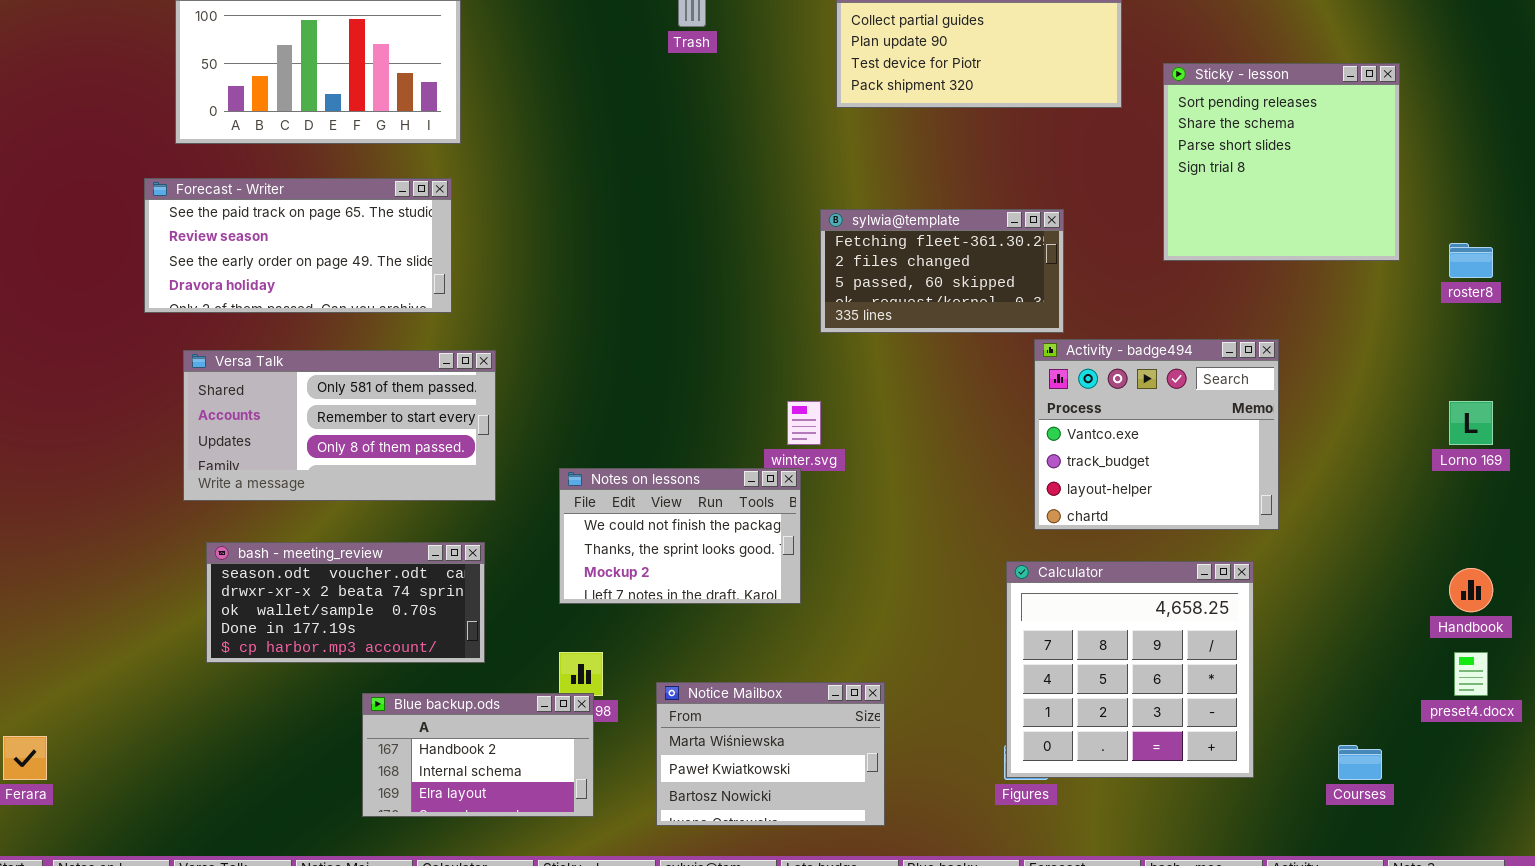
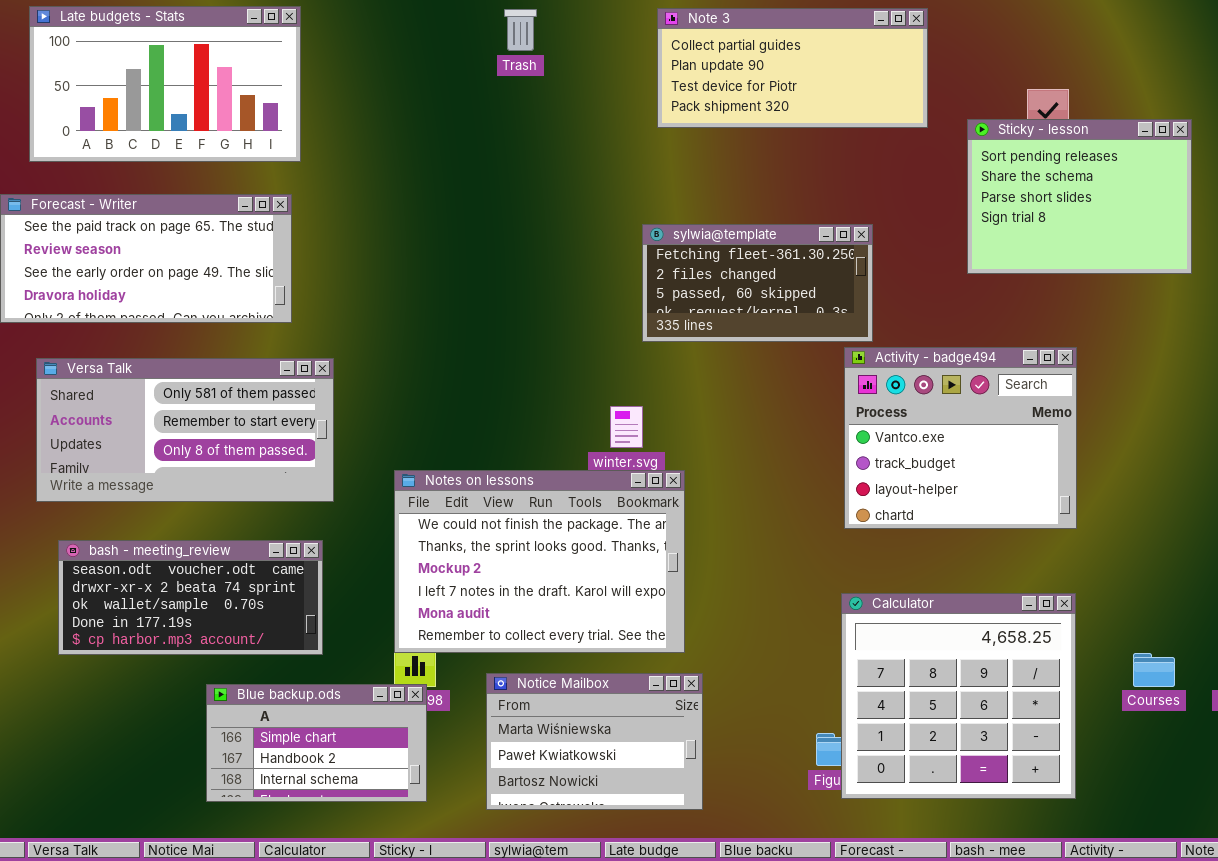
Sticky - lesson: [1163,63,1400,261] -> [967,119,1192,274], resized
Notes on lessons: [559,468,801,604] -> [394,470,685,653], resized
Calculator: [1006,561,1254,778] -> [841,593,1076,799], moved
Blue backup.ods: [362,693,594,817] -> [206,684,427,802], scrolled up 1 row
Courses: [1338,745,1382,780] -> [1133,653,1175,687], moved

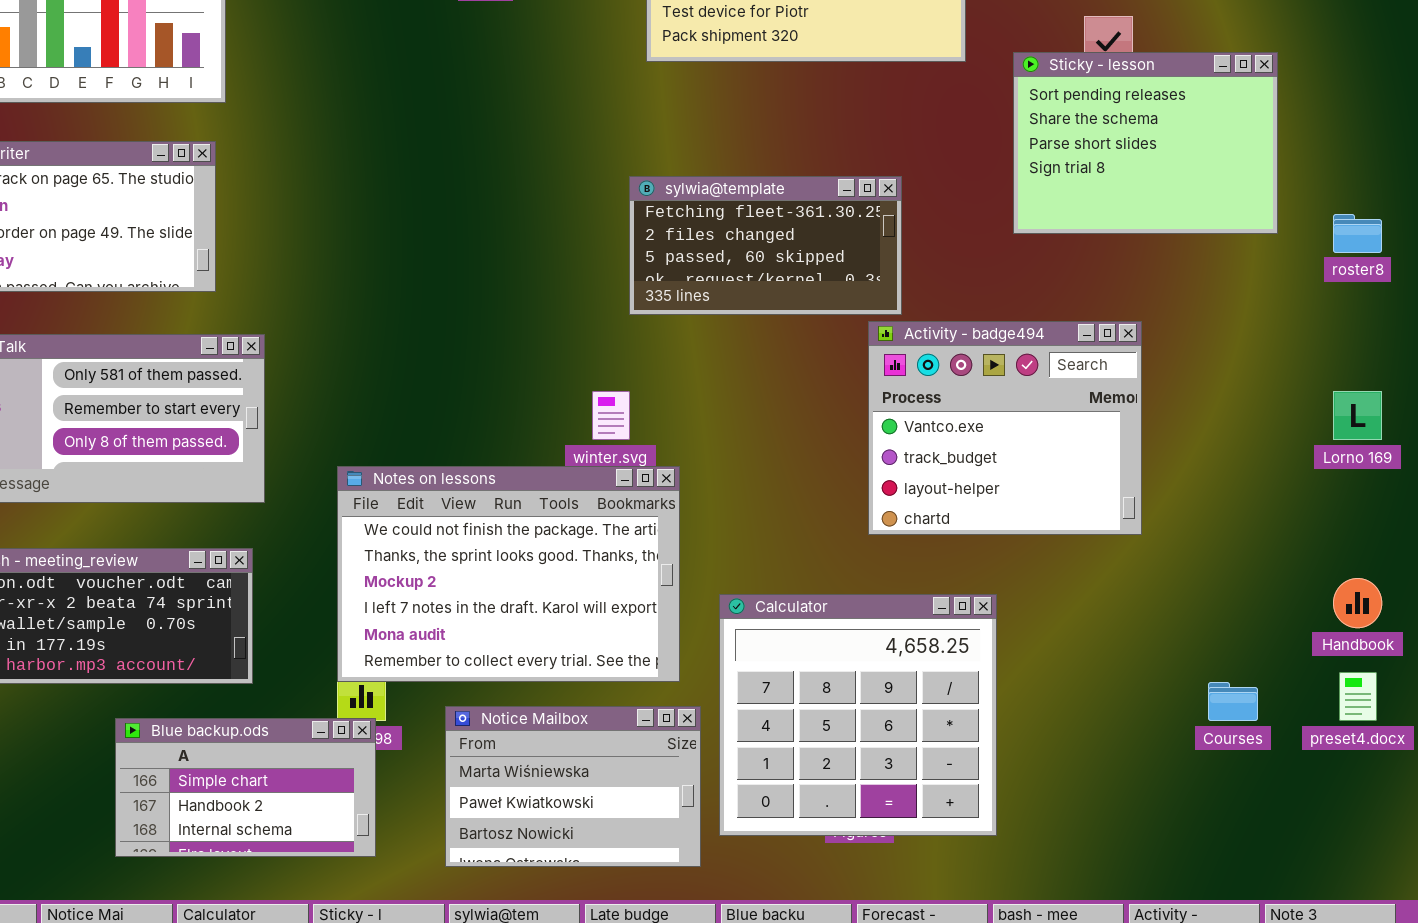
Calculator: [841,593,1076,799] -> [719,594,997,836], moved

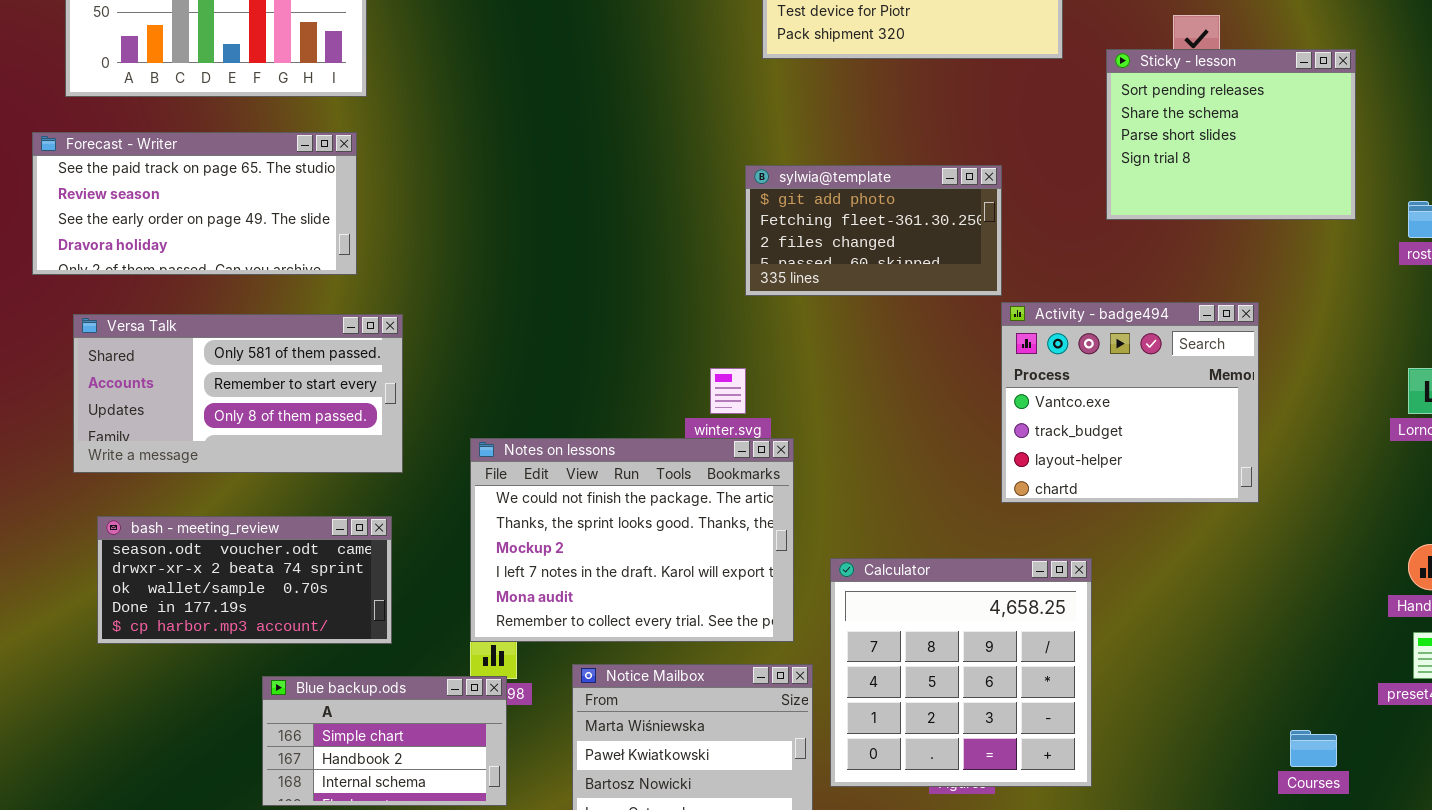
sylwia@template: [629,176,902,315] -> [745,165,1002,296], scrolled up 1 row
Activity - badge494: [868,321,1142,535] -> [1001,302,1259,503], moved
Courses: [1208,682,1258,721] -> [1290,730,1337,767], moved

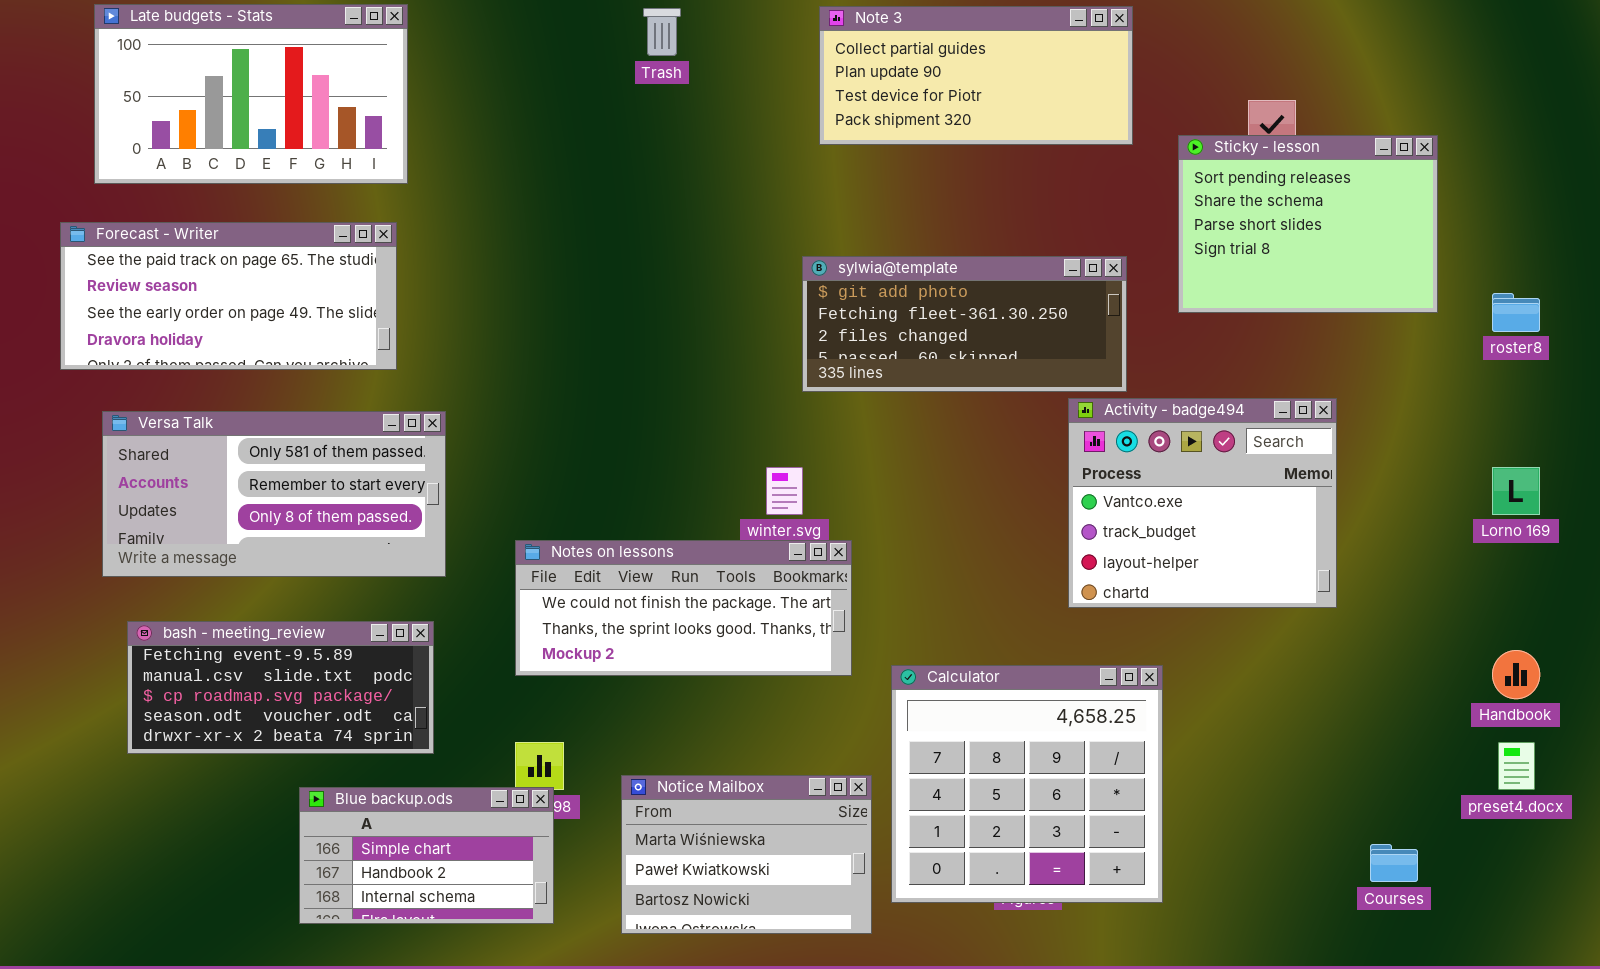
sylwia@template: [745,165,1002,296] -> [802,256,1127,392], resized
Notes on lessons: [470,438,794,642] -> [515,540,852,676], resized
bash - meeting_review: [97,516,392,644] -> [127,621,434,754], scrolled up 3 rows

